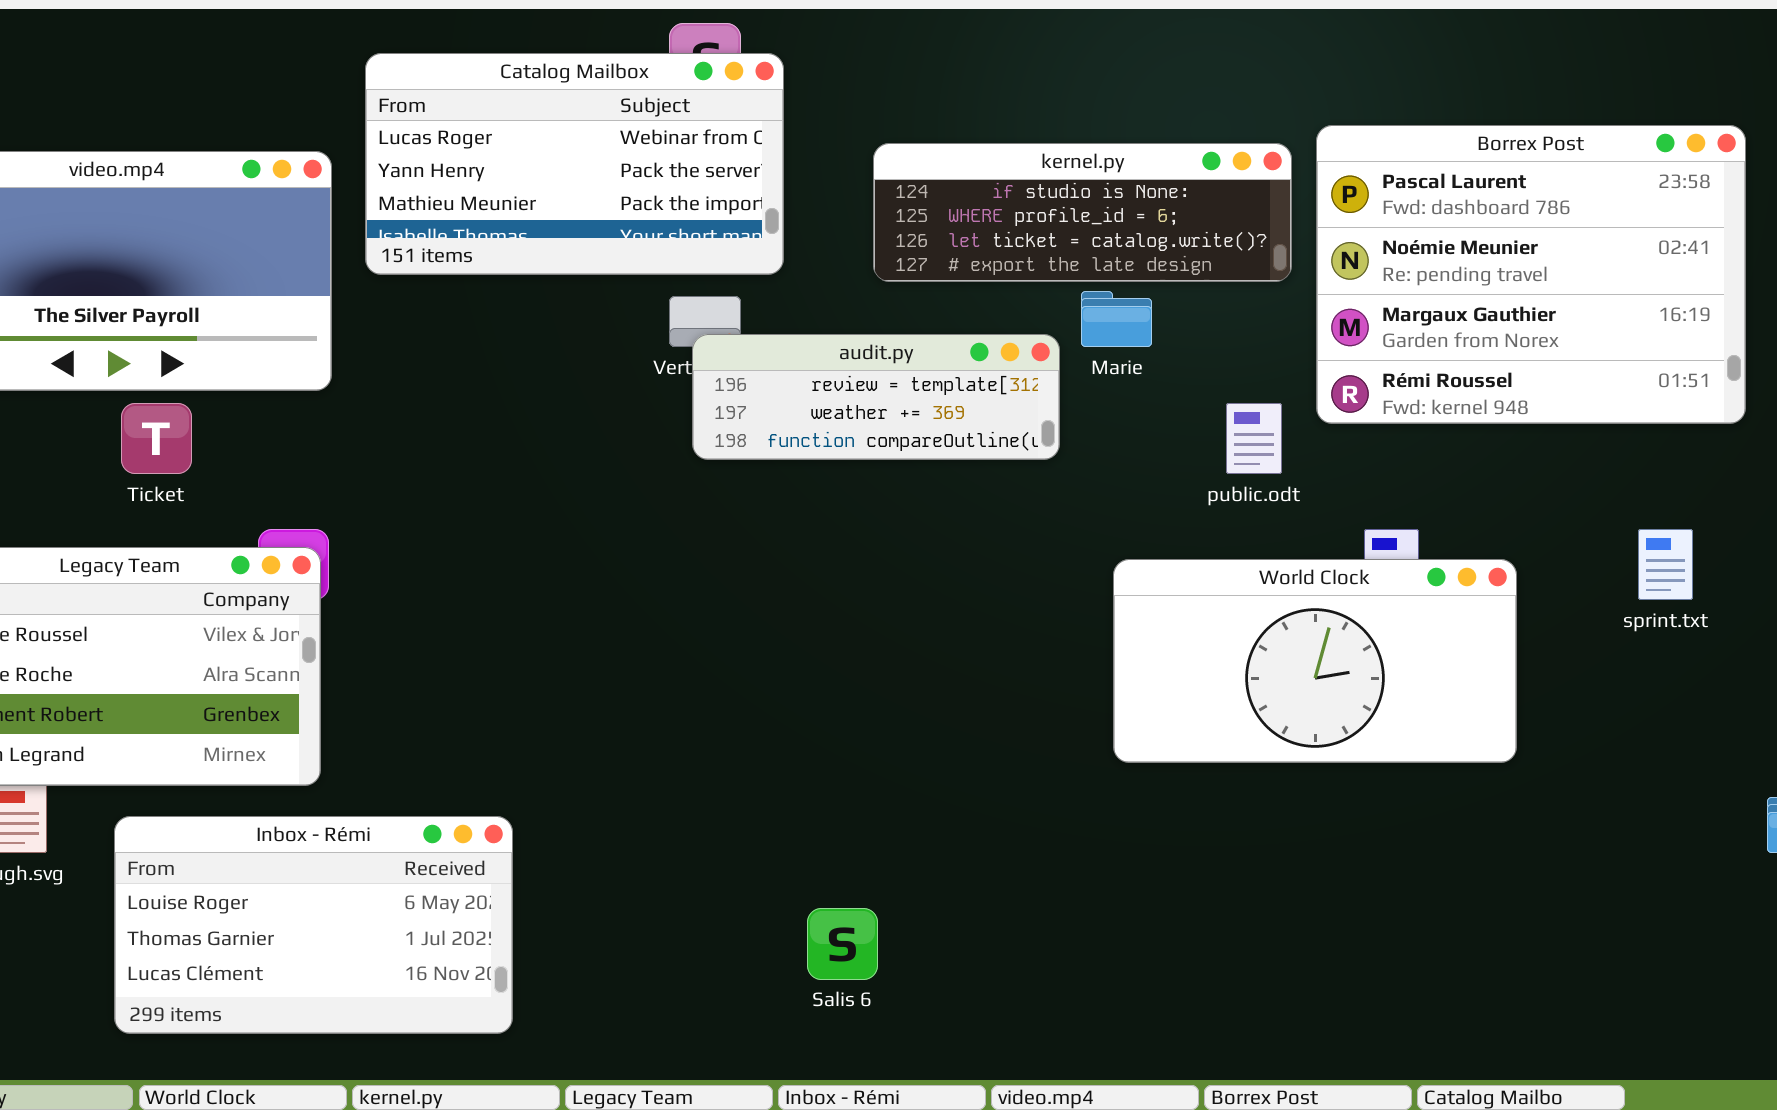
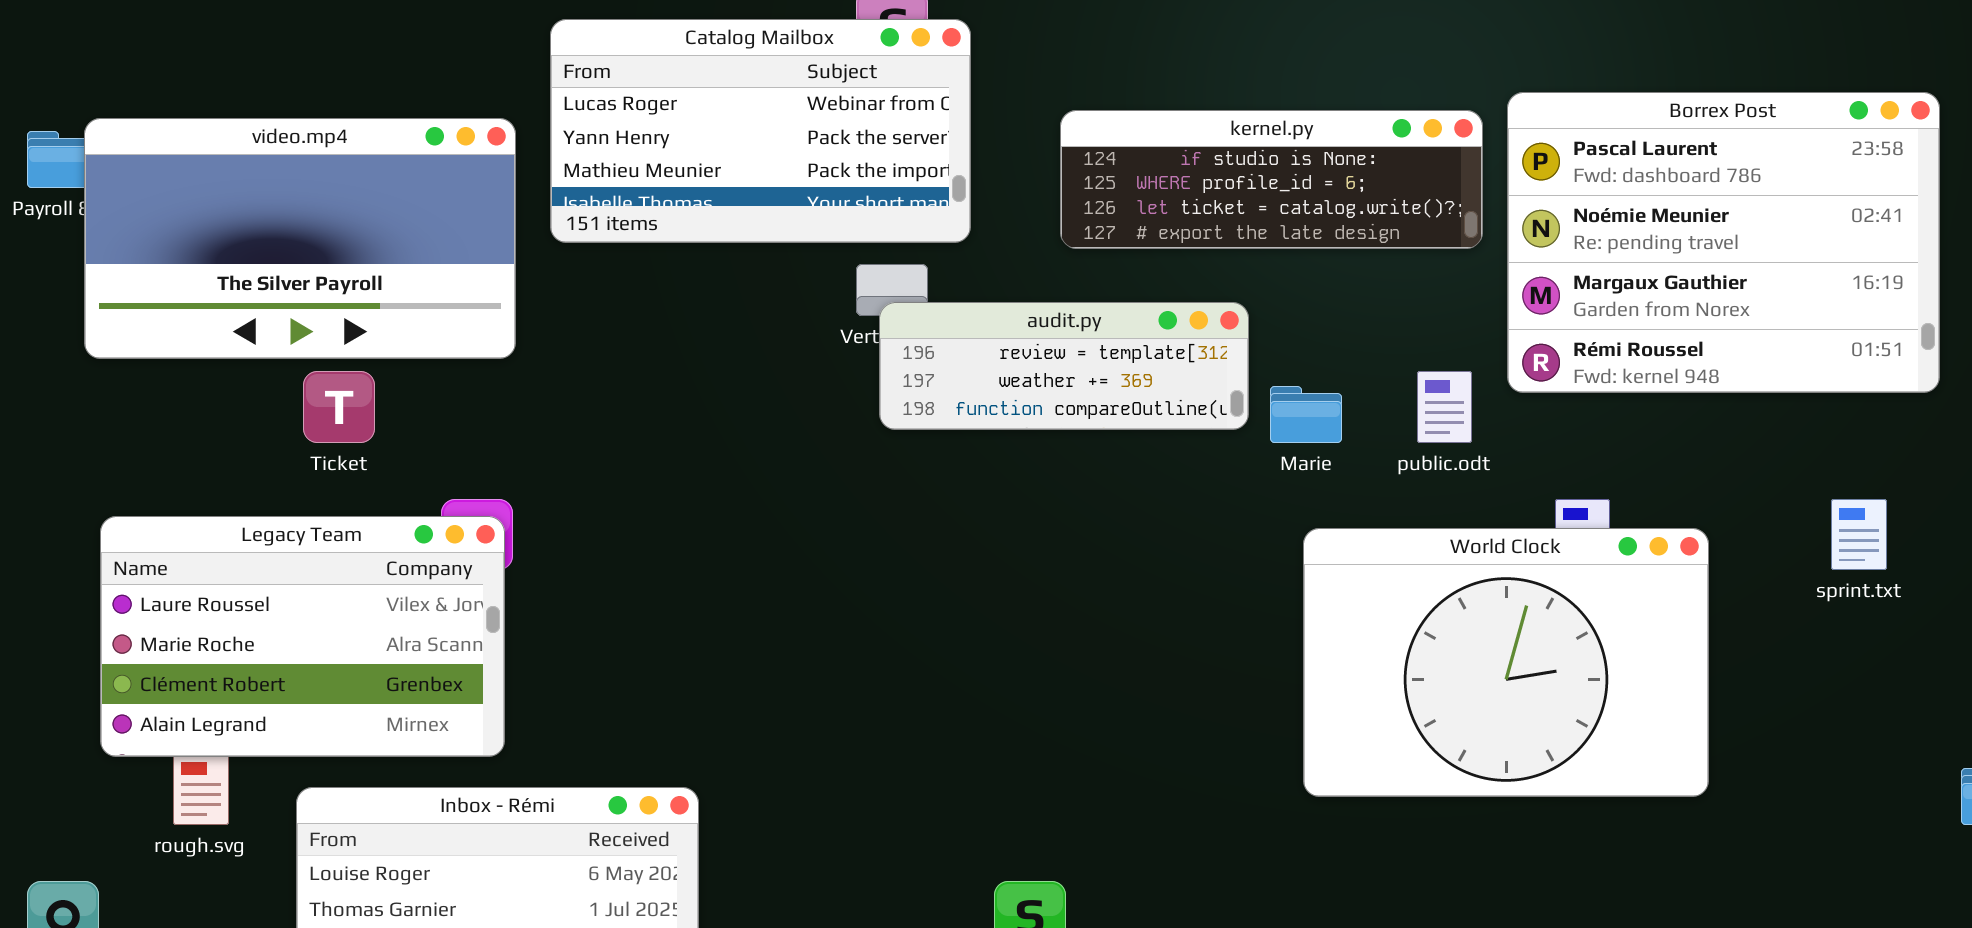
Marie: [1081,291,1152,347] -> [1270,386,1342,443], moved
World Clock: [1113,559,1517,763] -> [1303,528,1709,797], resized

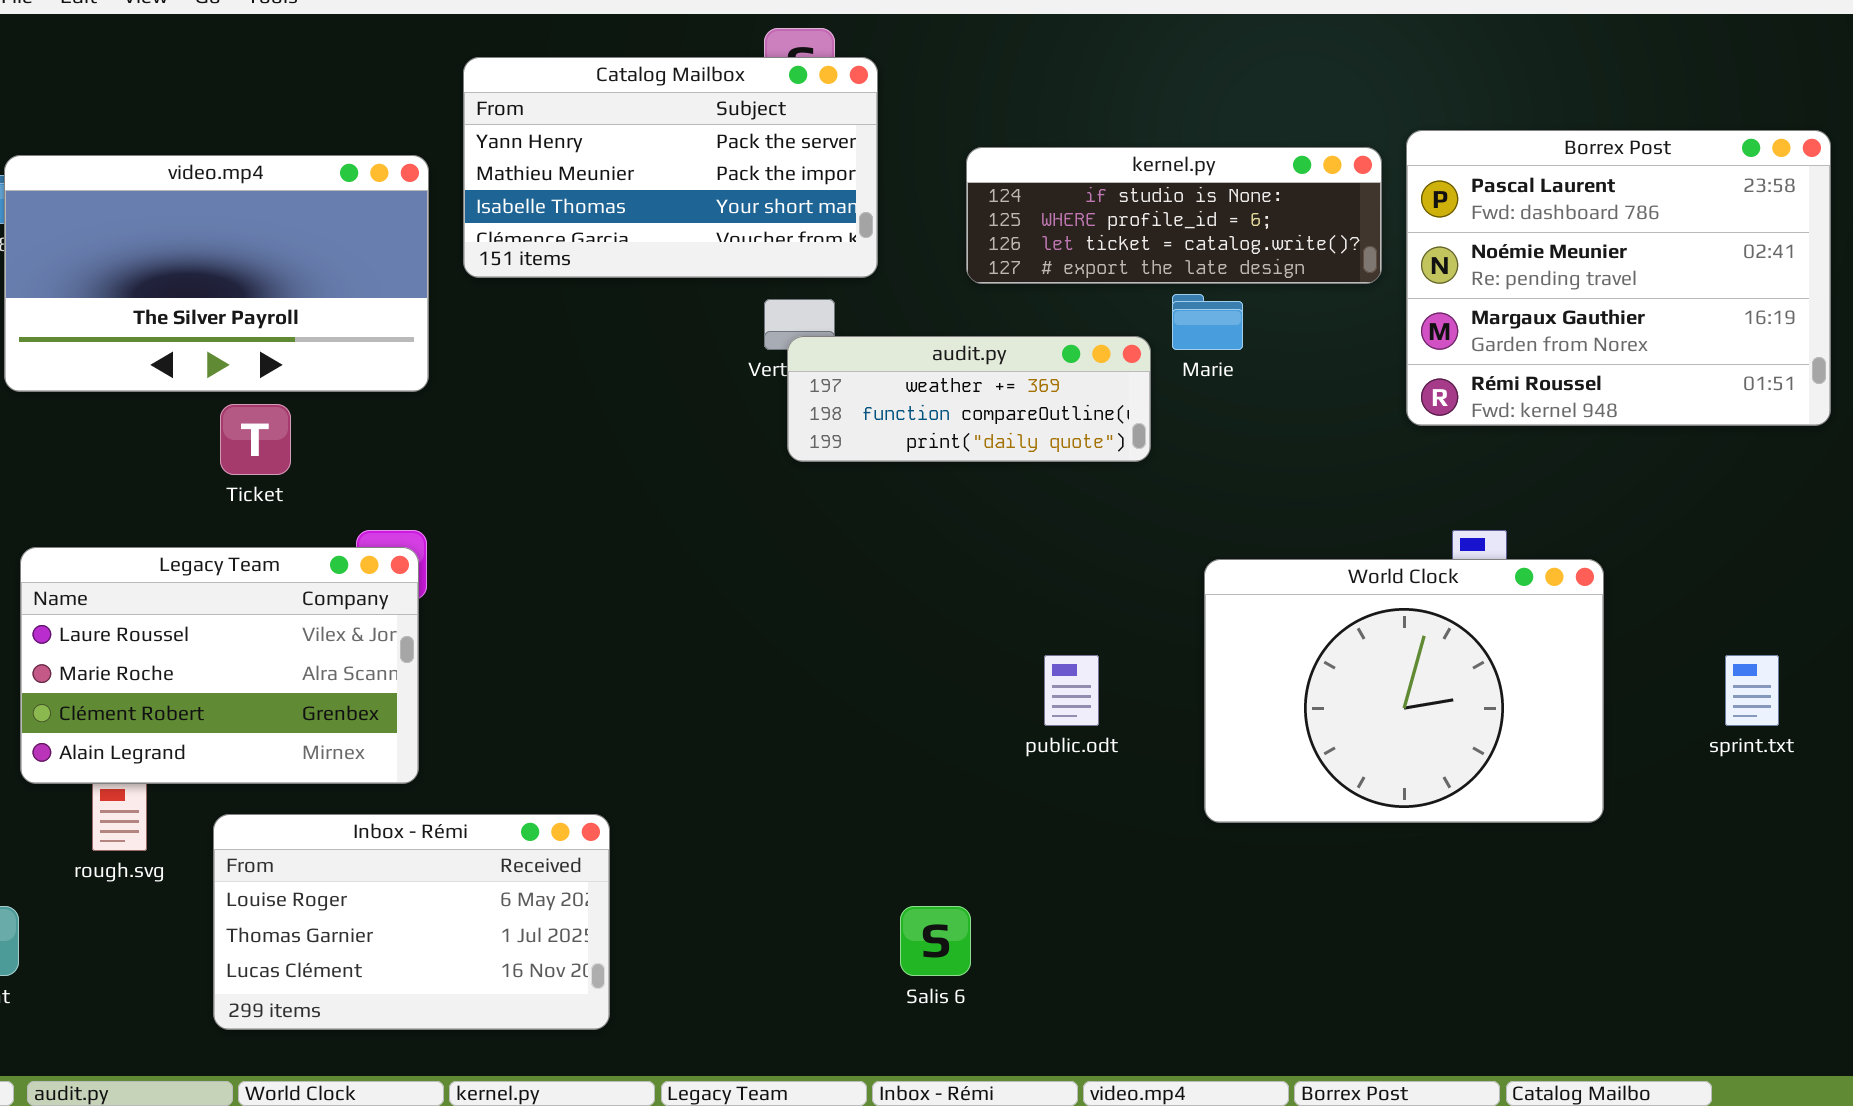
Catalog Mailbox: [550,19,971,243] -> [463,57,878,278], scrolled down 1 row
audit.py: [879,302,1249,430] -> [787,336,1151,462], scrolled down 1 row
public.odt: [1417,371,1472,443] -> [1044,655,1099,726], moved
Marie: [1270,386,1342,443] -> [1172,294,1243,350], moved
sprint.txt: [1831,499,1887,570] -> [1725,655,1779,726], moved

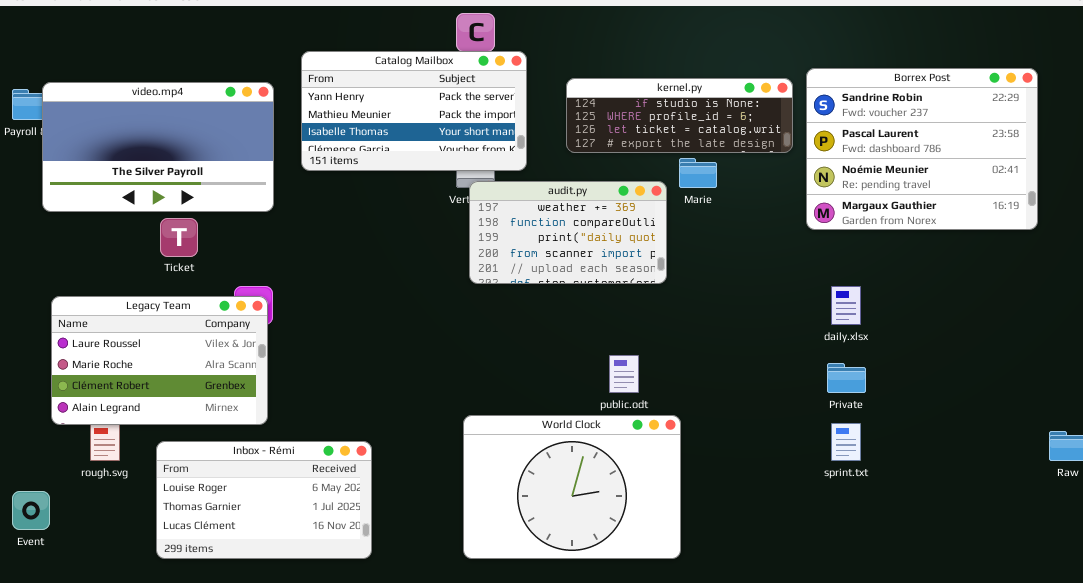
Catalog Mailbox: [463,57,878,278] -> [301,51,527,171], moved
Borrex Post: [1406,130,1831,426] -> [806,68,1038,230], scrolled up 1 row
audit.py: [787,336,1151,462] -> [469,181,667,284], resized
World Clock: [1204,559,1604,823] -> [463,415,681,559], moved
sprint.txt: [1725,655,1779,726] -> [831,423,861,461], moved

